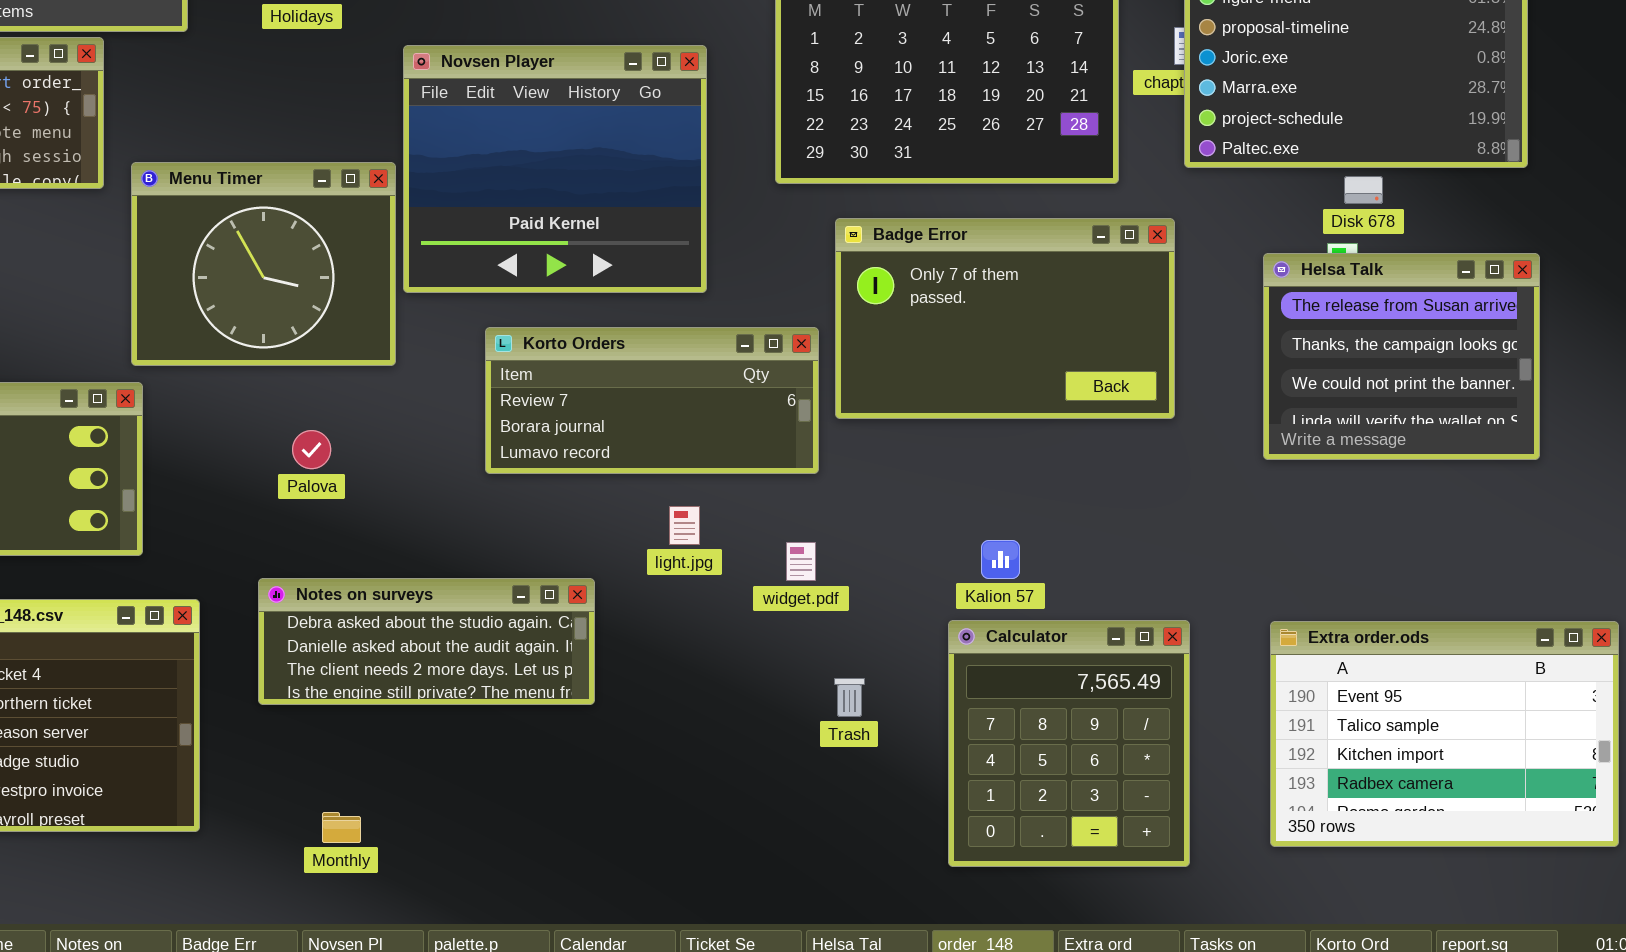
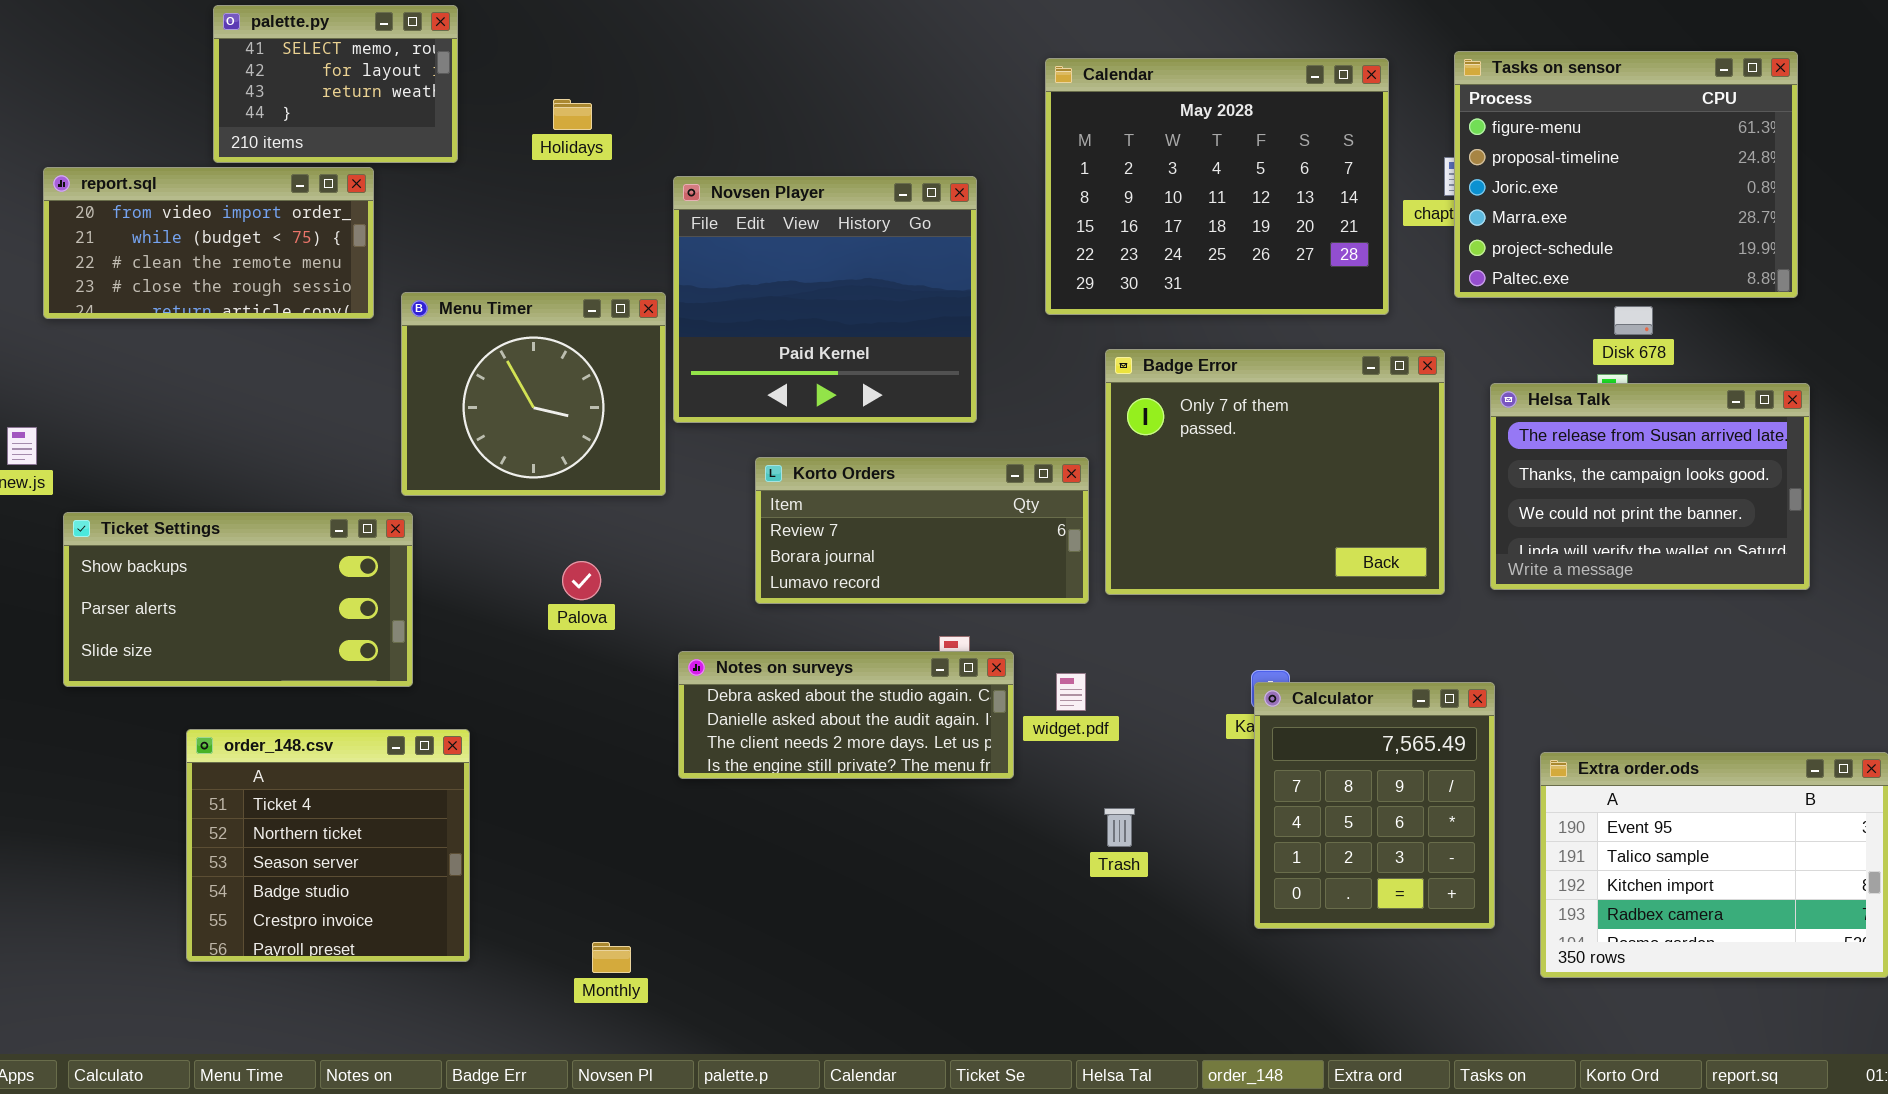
Badge Error: [835,218,1175,419] -> [1105,349,1445,595], resized
Helsa Talk: [1263,253,1540,460] -> [1490,383,1810,590], resized
Notes on surveys: [258,578,595,705] -> [678,651,1014,779], moved
Calculator: [948,620,1190,867] -> [1254,682,1495,929], moved

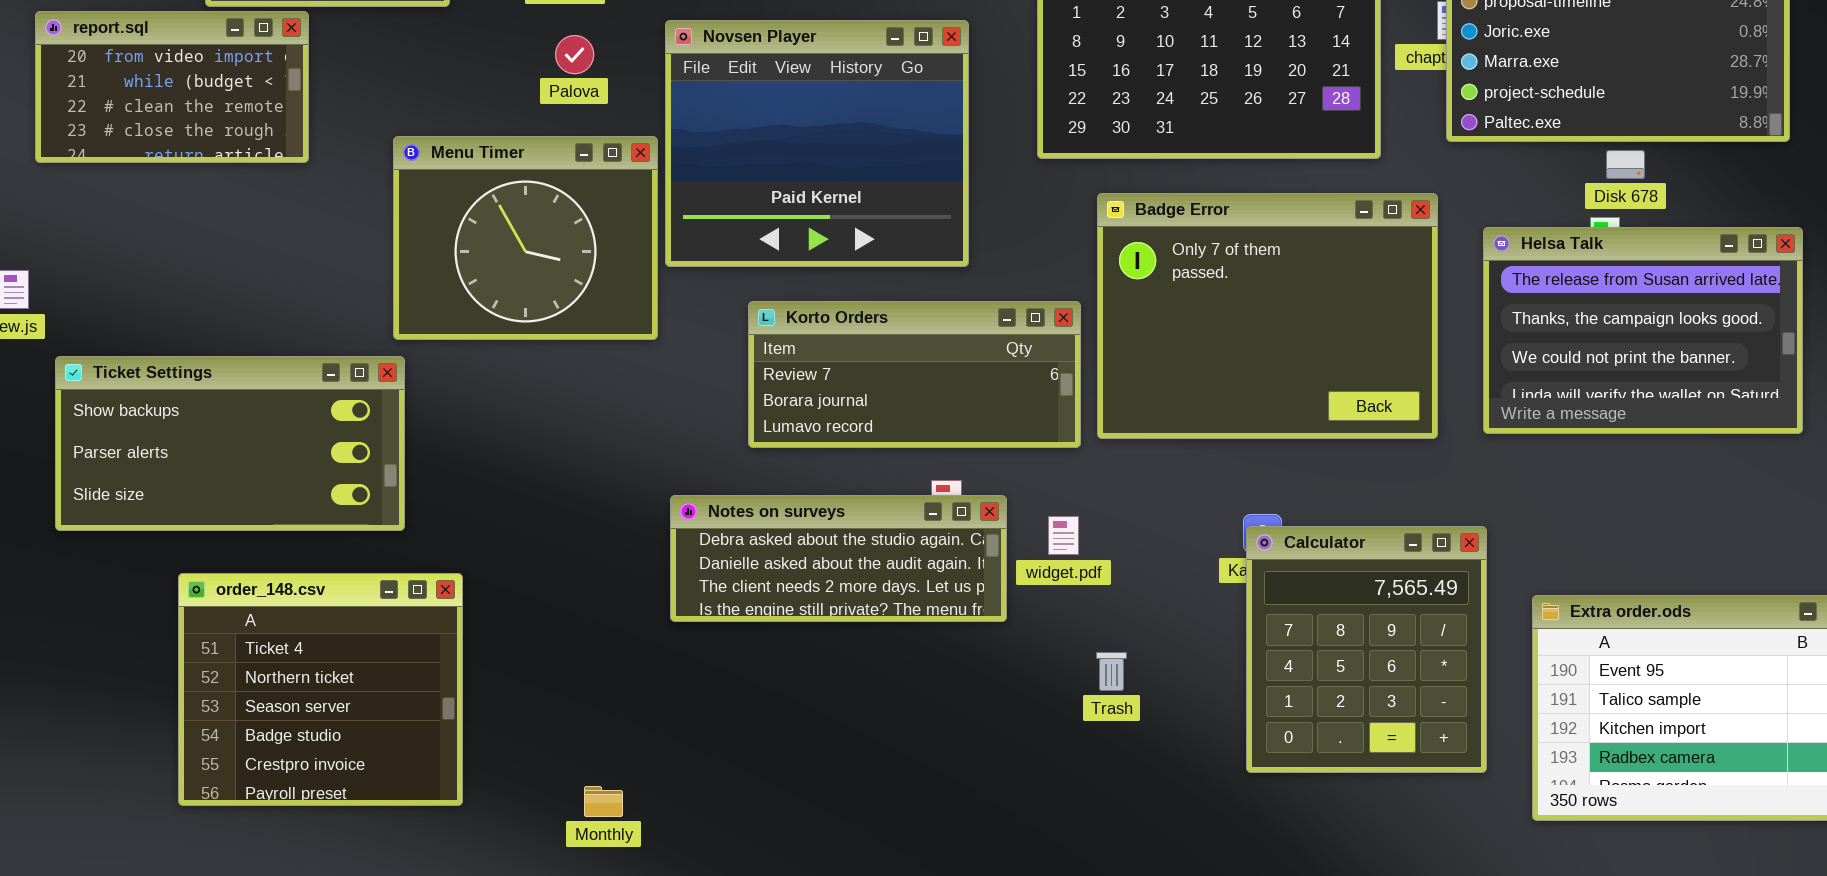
report.sql: [43,167,374,319] -> [35,11,309,163], resized
Palova: [562,561,601,600] -> [555,35,594,74], moved

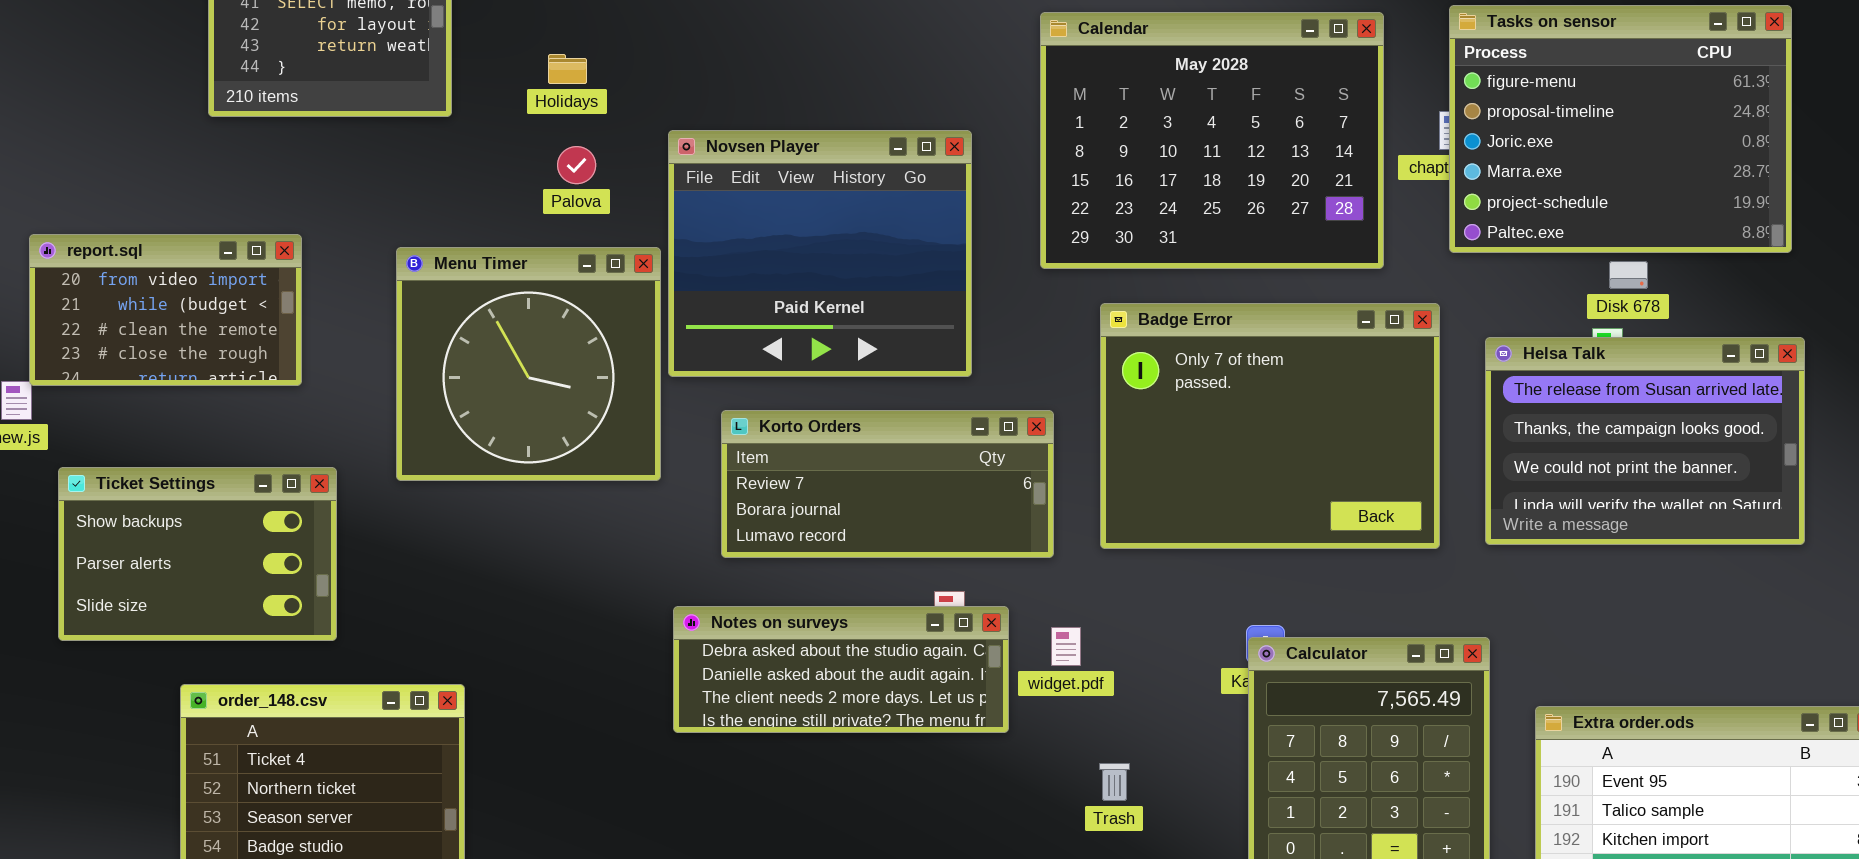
report.sql: [35,11,309,163] -> [29,234,302,386], moved
Menu Timer: [393,136,658,340] -> [396,247,661,481], resized
Korto Orders: [748,301,1081,448] -> [721,410,1054,558], moved
Ticket Settings: [55,356,405,531] -> [58,467,337,641], resized

